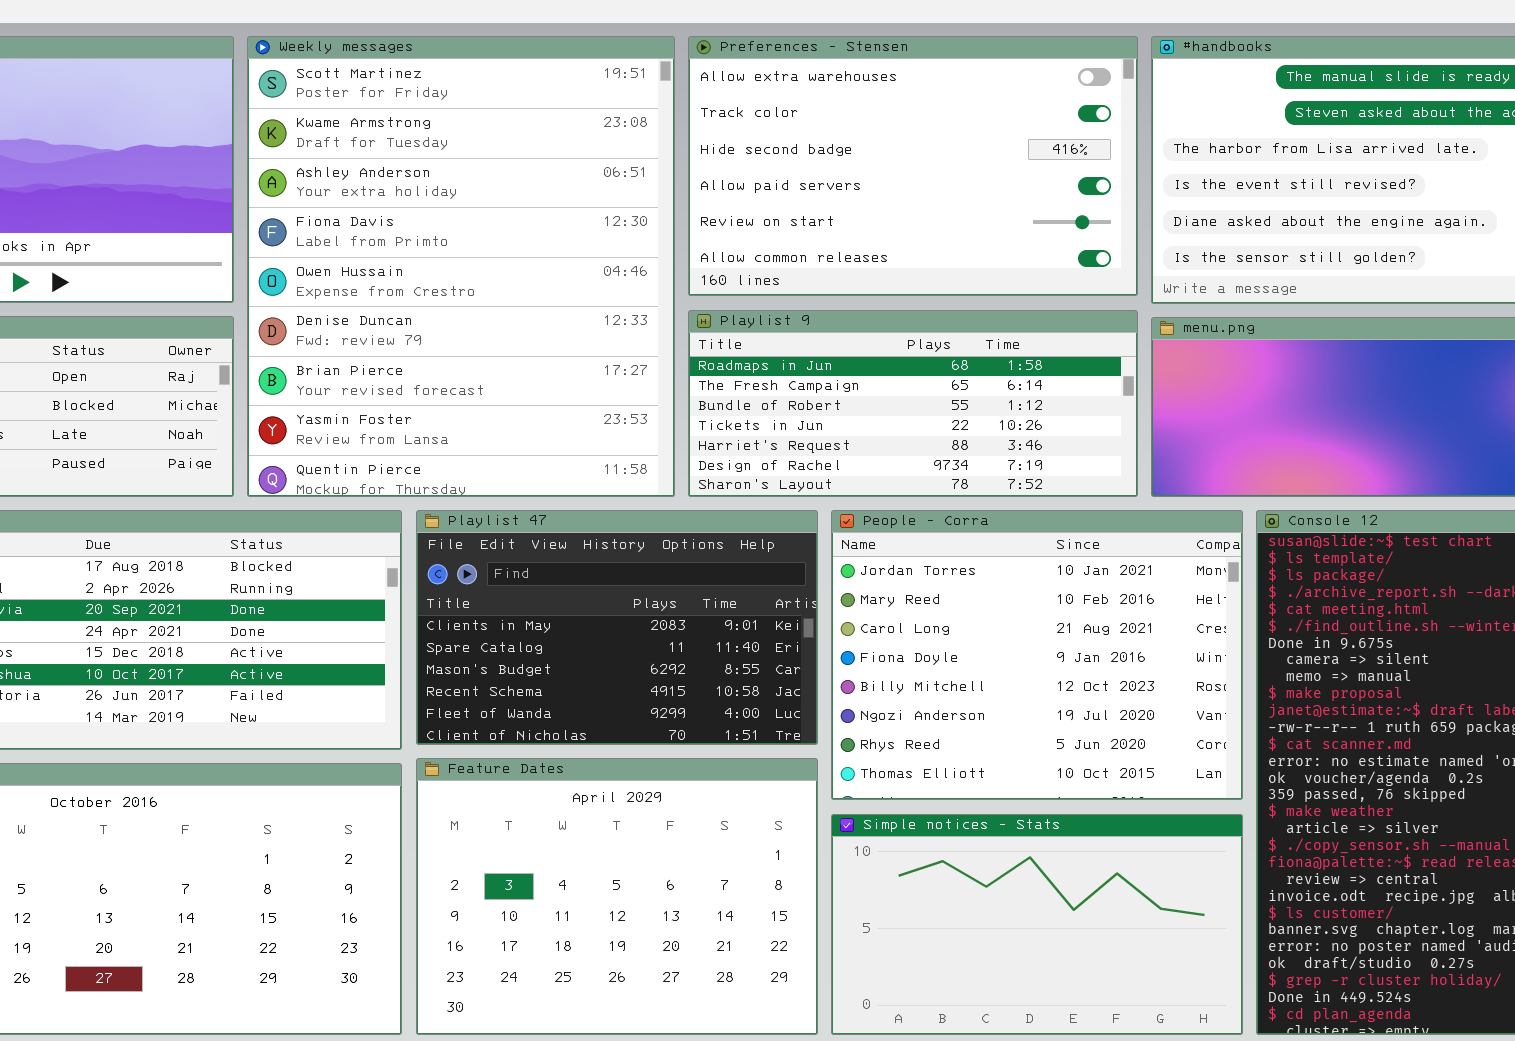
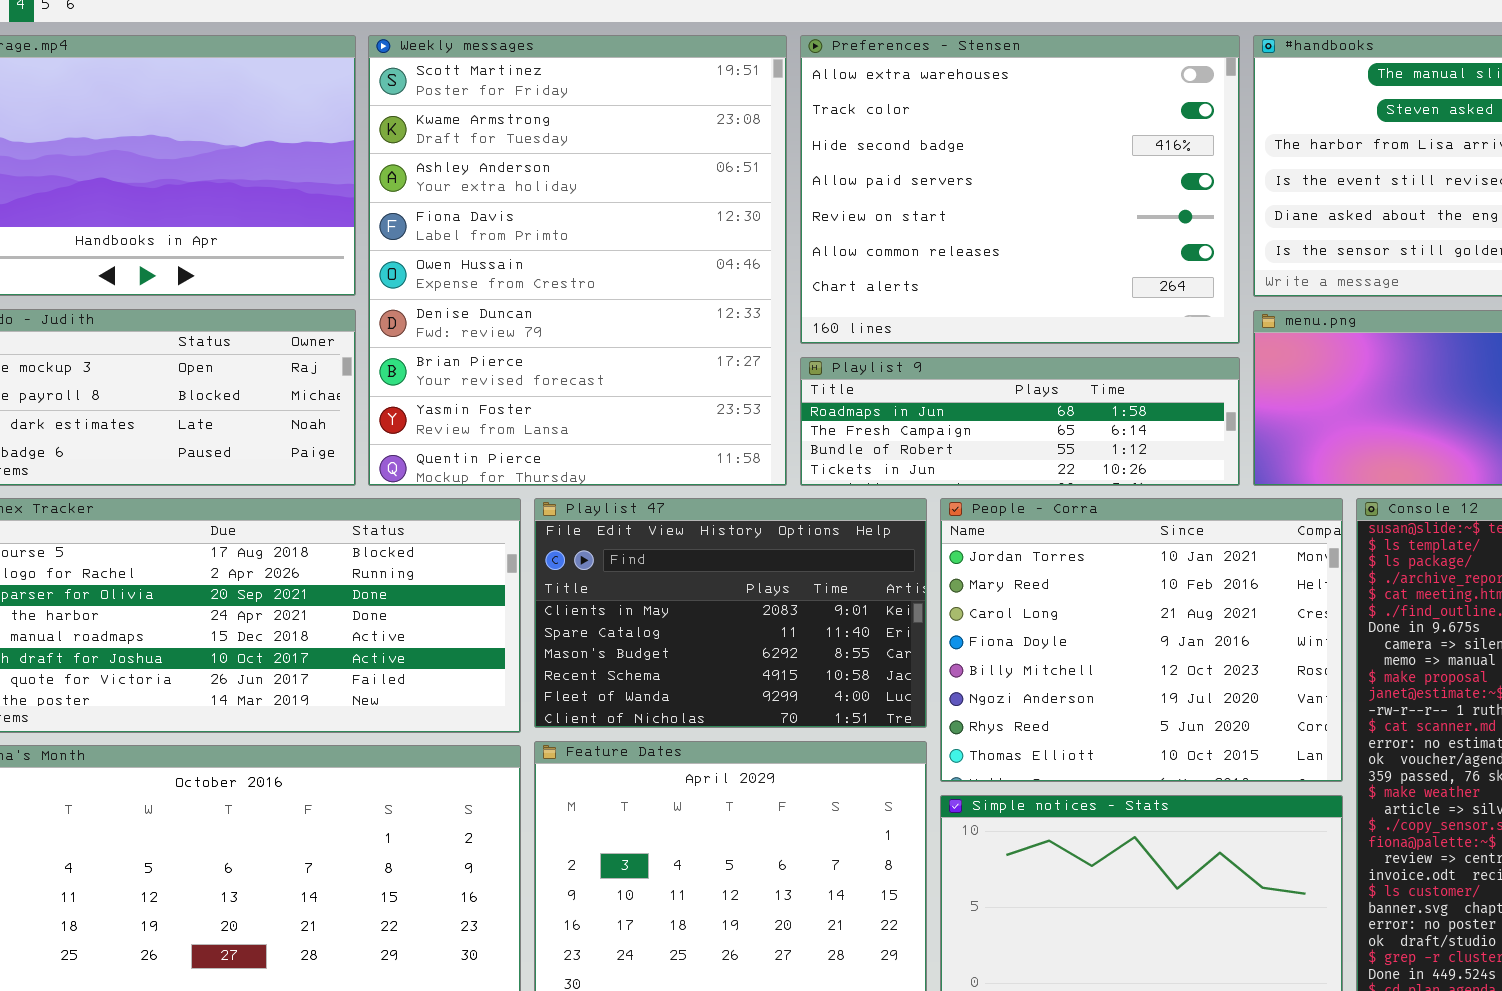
Preferences - Stensen: [688,36,1138,296] -> [800,35,1240,344], resized
Playlist 9: [688,310,1138,497] -> [800,357,1240,486], resized

